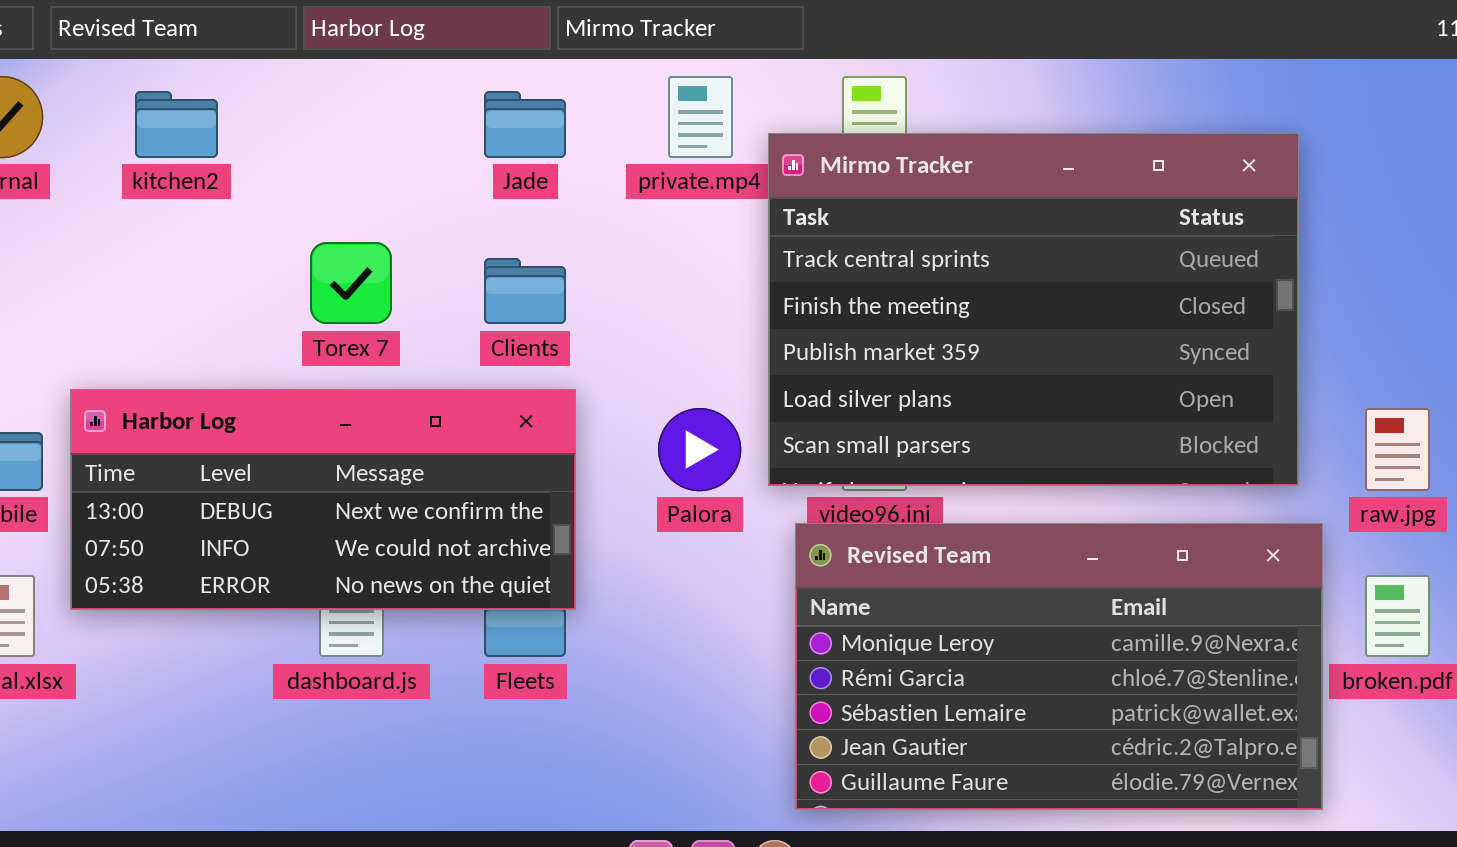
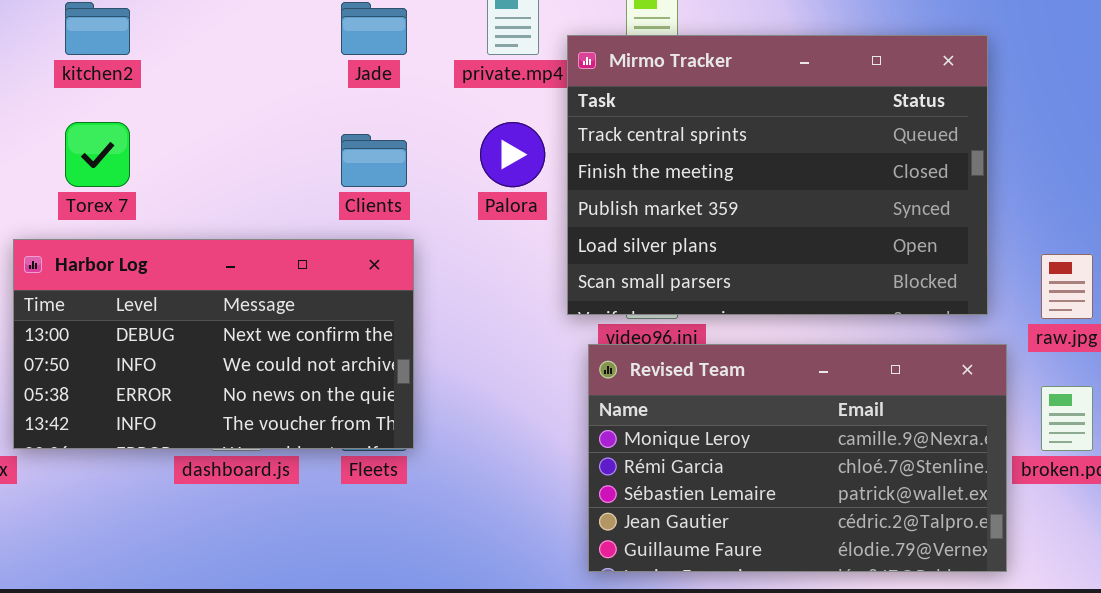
Torex 7: [310,242,392,324] -> [65,122,130,187], moved
Harbor Log: [70,389,576,610] -> [13,239,414,449], resized
Palora: [658,408,741,491] -> [480,122,545,187], moved

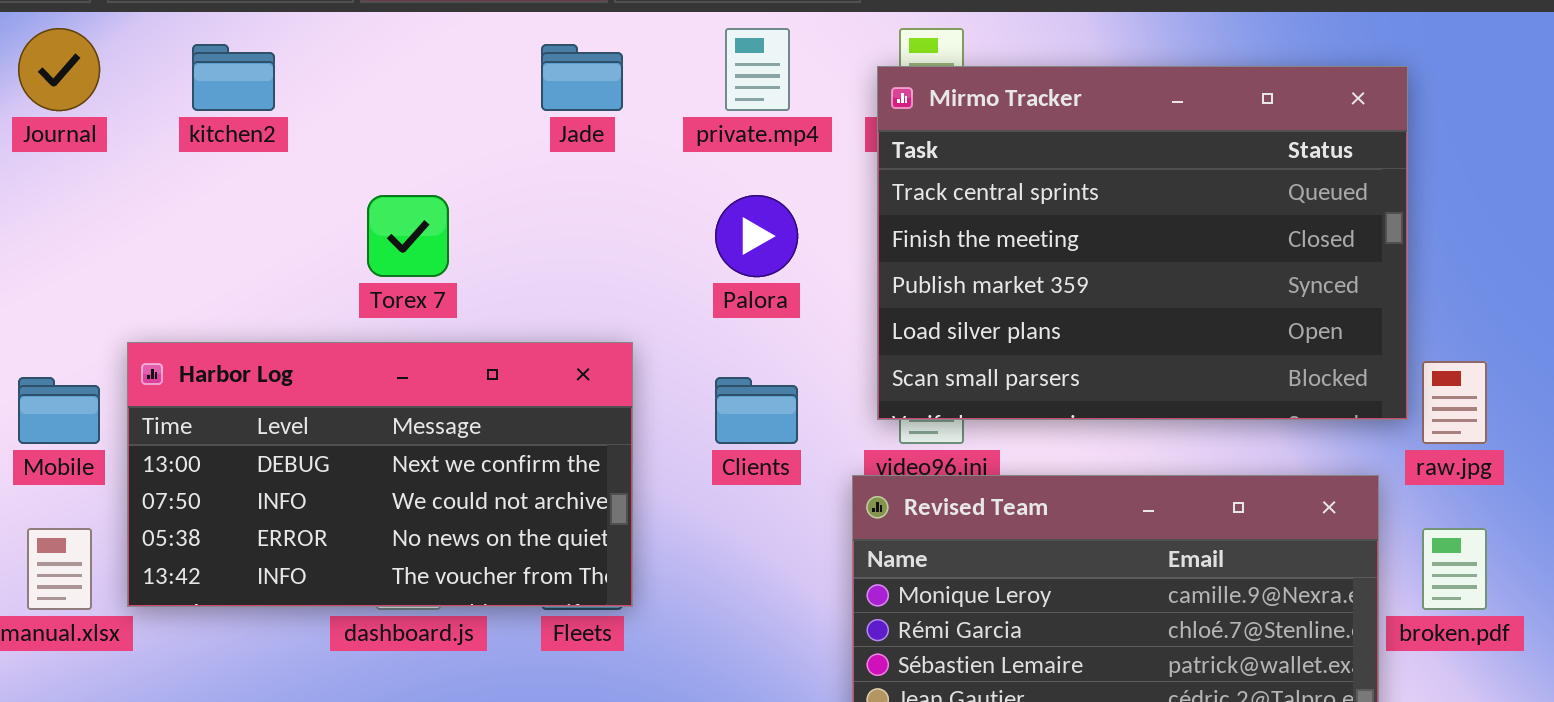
Mirmo Tracker: [567,35,988,315] -> [877,66,1408,420], moved
Torex 7: [65,122,130,187] -> [367,195,449,277], moved
Clients: [341,134,407,187] -> [715,377,798,444], moved

